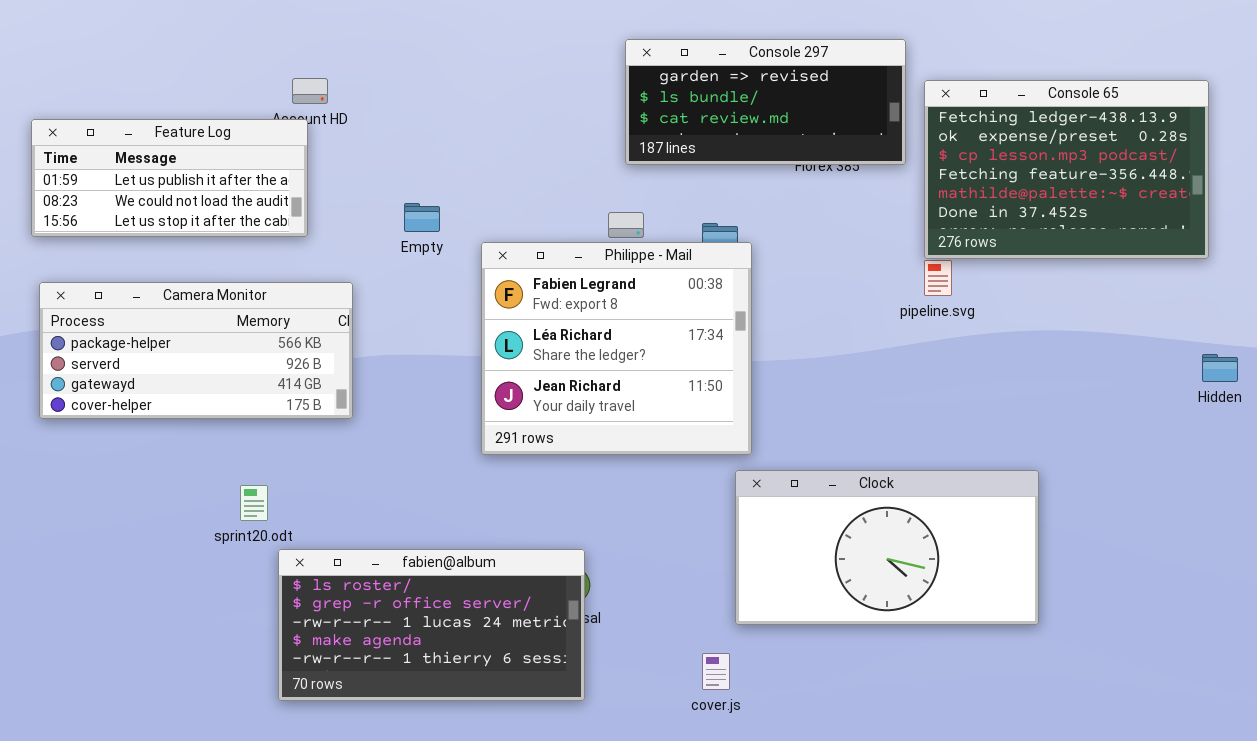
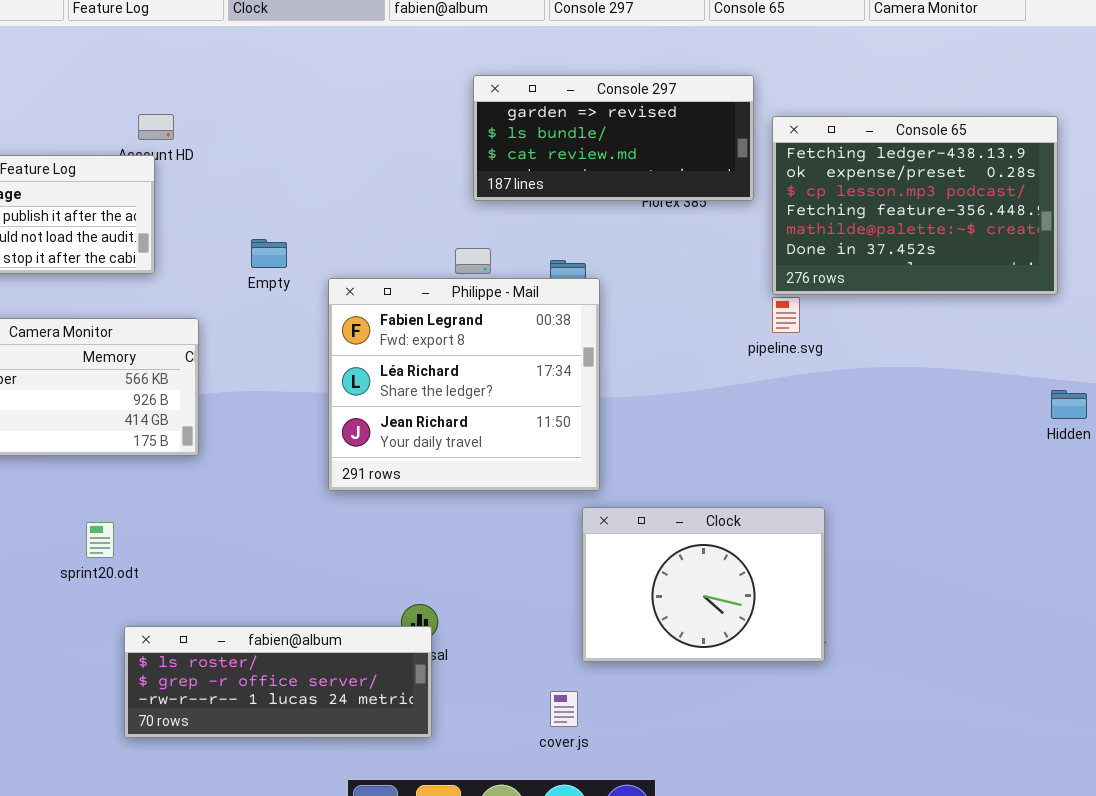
Clock: [735,470,1039,625] -> [582,507,825,662], resized
fabien@album: [278,549,585,701] -> [124,626,432,738], resized

